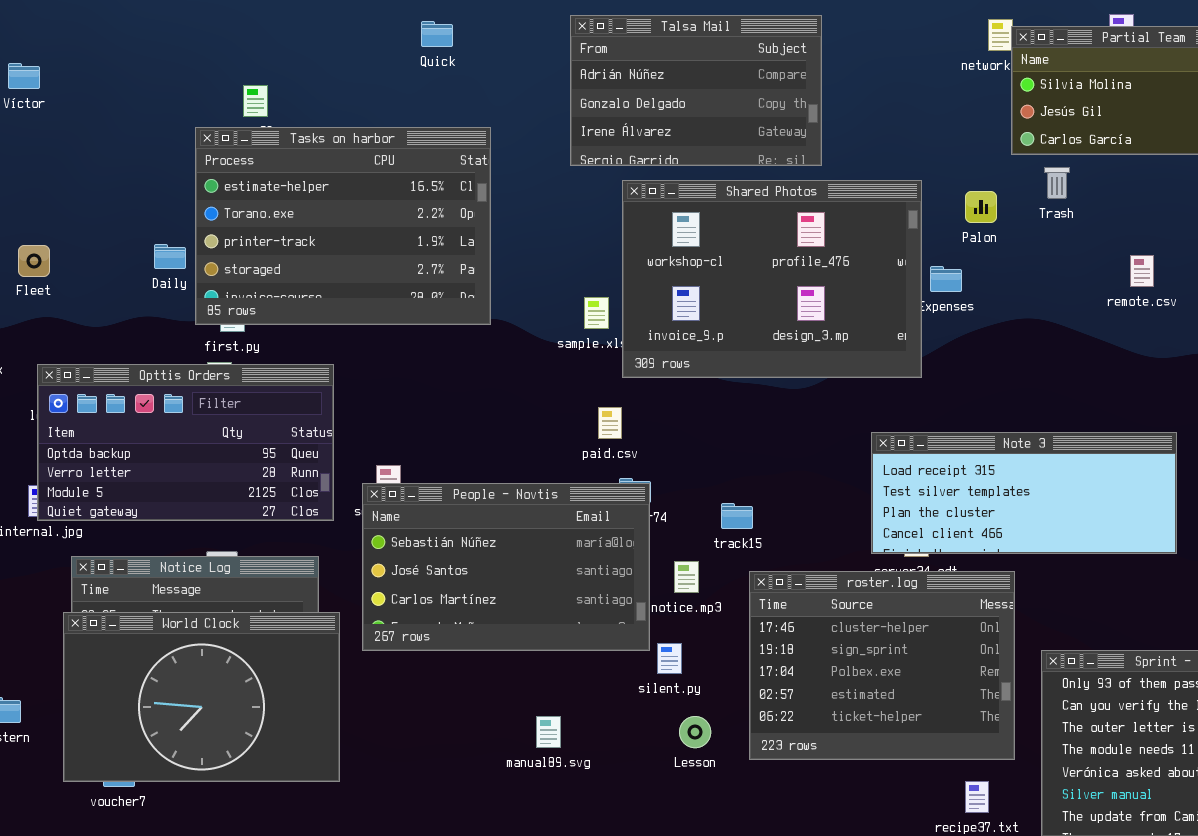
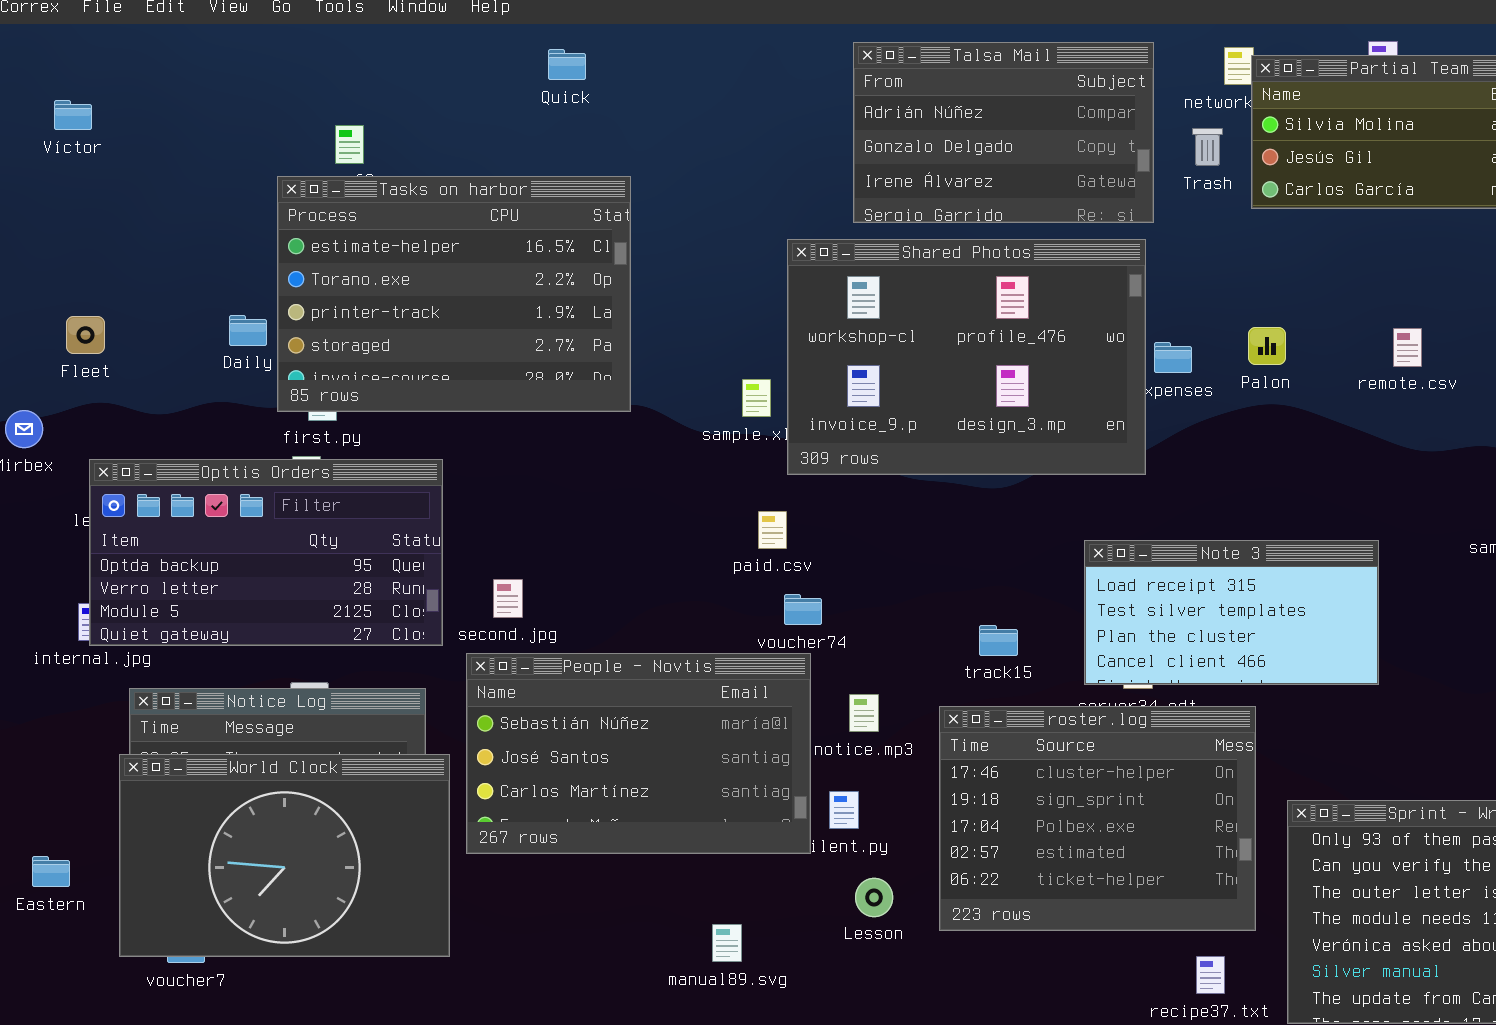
Talsa Mail: [570,15,822,166] -> [853,42,1154,223], moved
Trash: [1044,167,1070,199] -> [1192,128,1223,166], moved
Palon: [965,191,997,223] -> [1248,327,1286,365], moved
Note 3: [871,432,1177,554] -> [1084,540,1379,685], resized
People - Novtis: [362,483,650,651] -> [466,653,811,854], moved
track15: [721,503,753,529] -> [979,625,1018,656], moved
manual89.svg: [536,716,561,748] -> [712,924,742,962], moved

